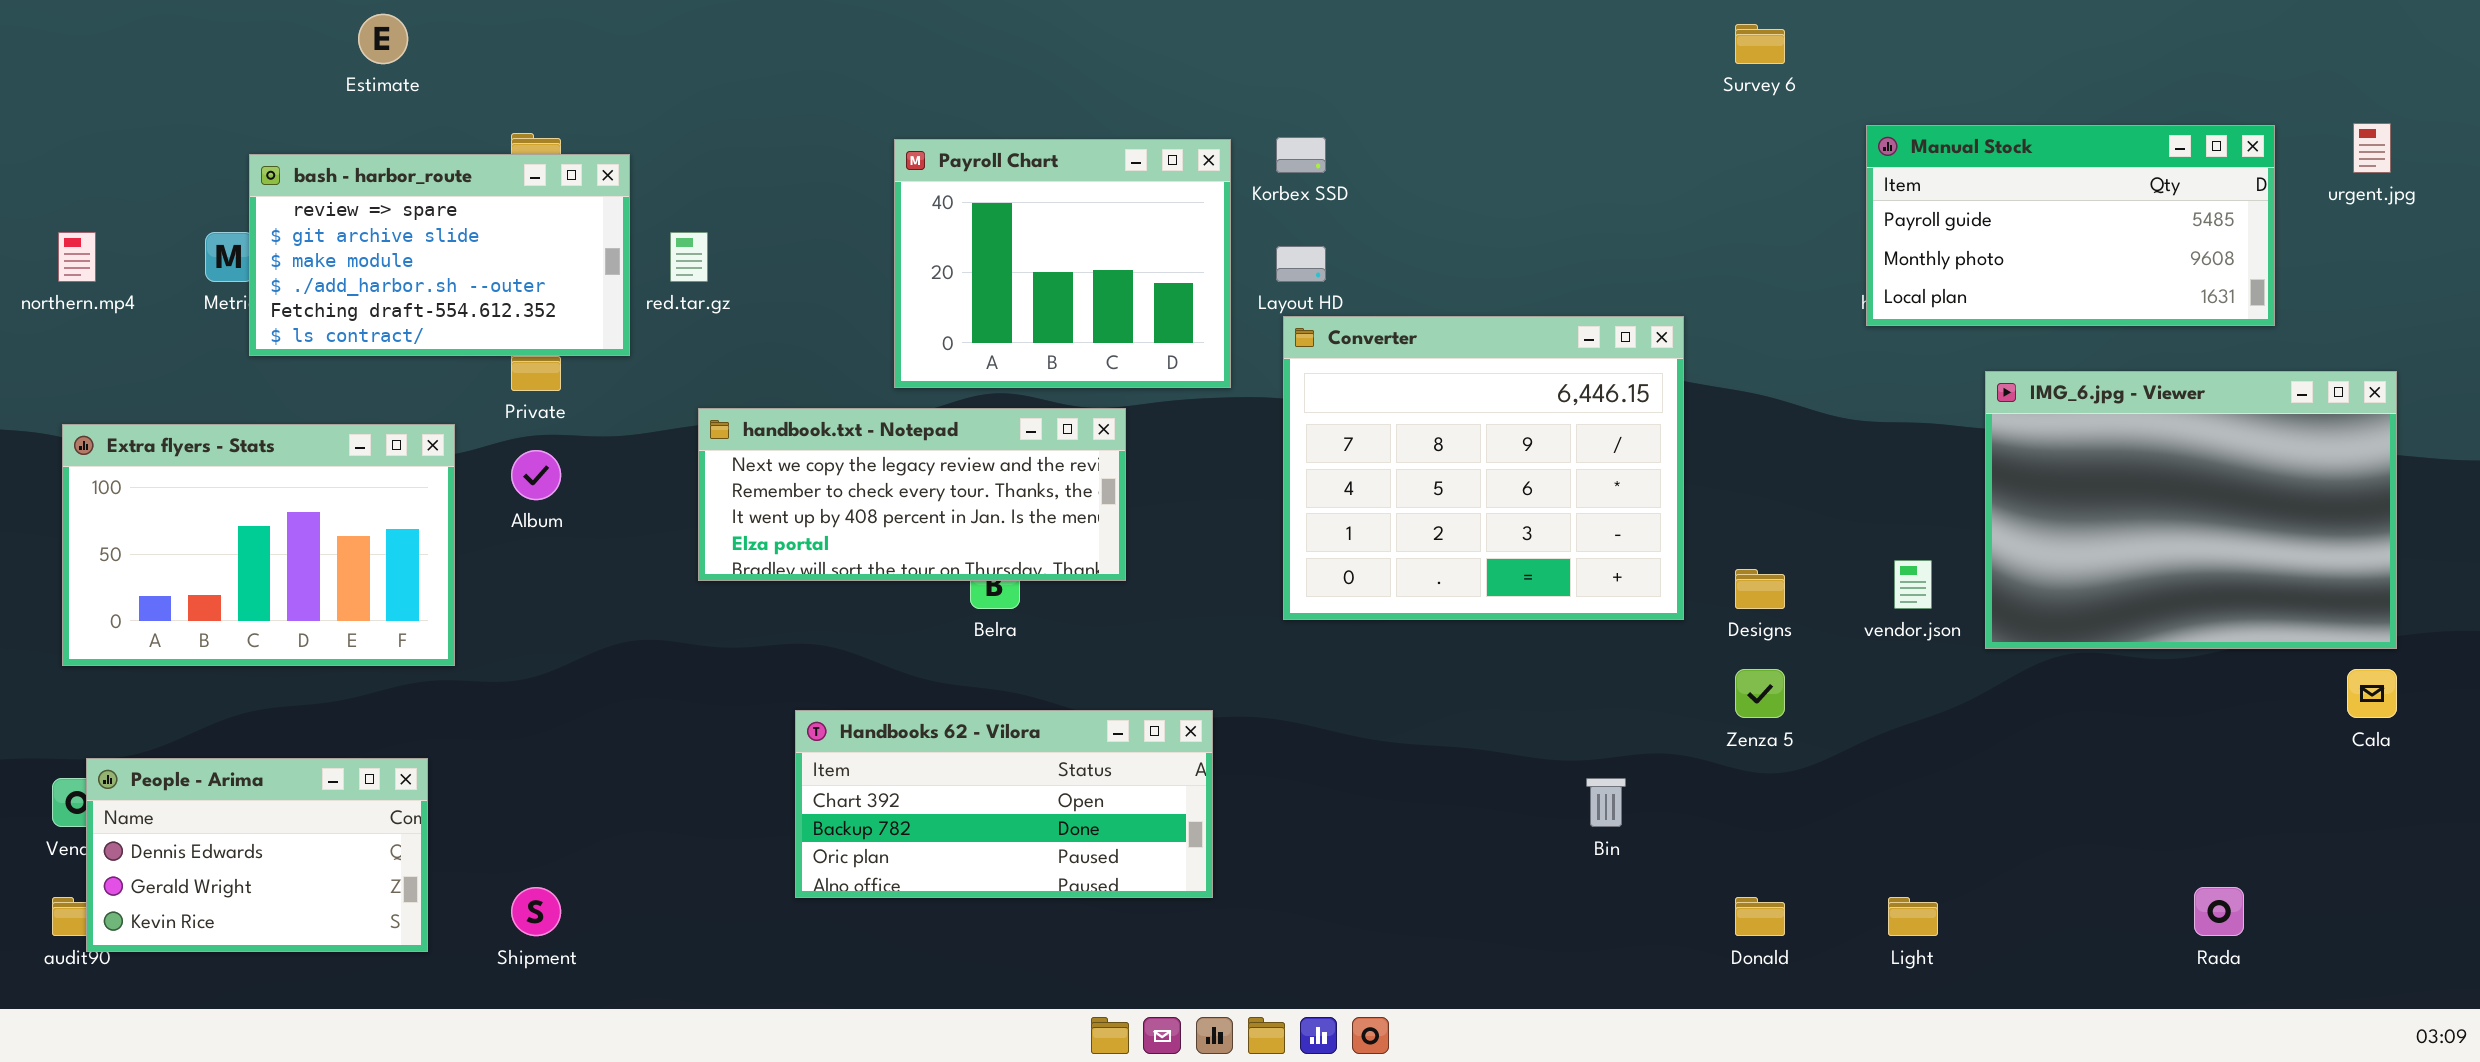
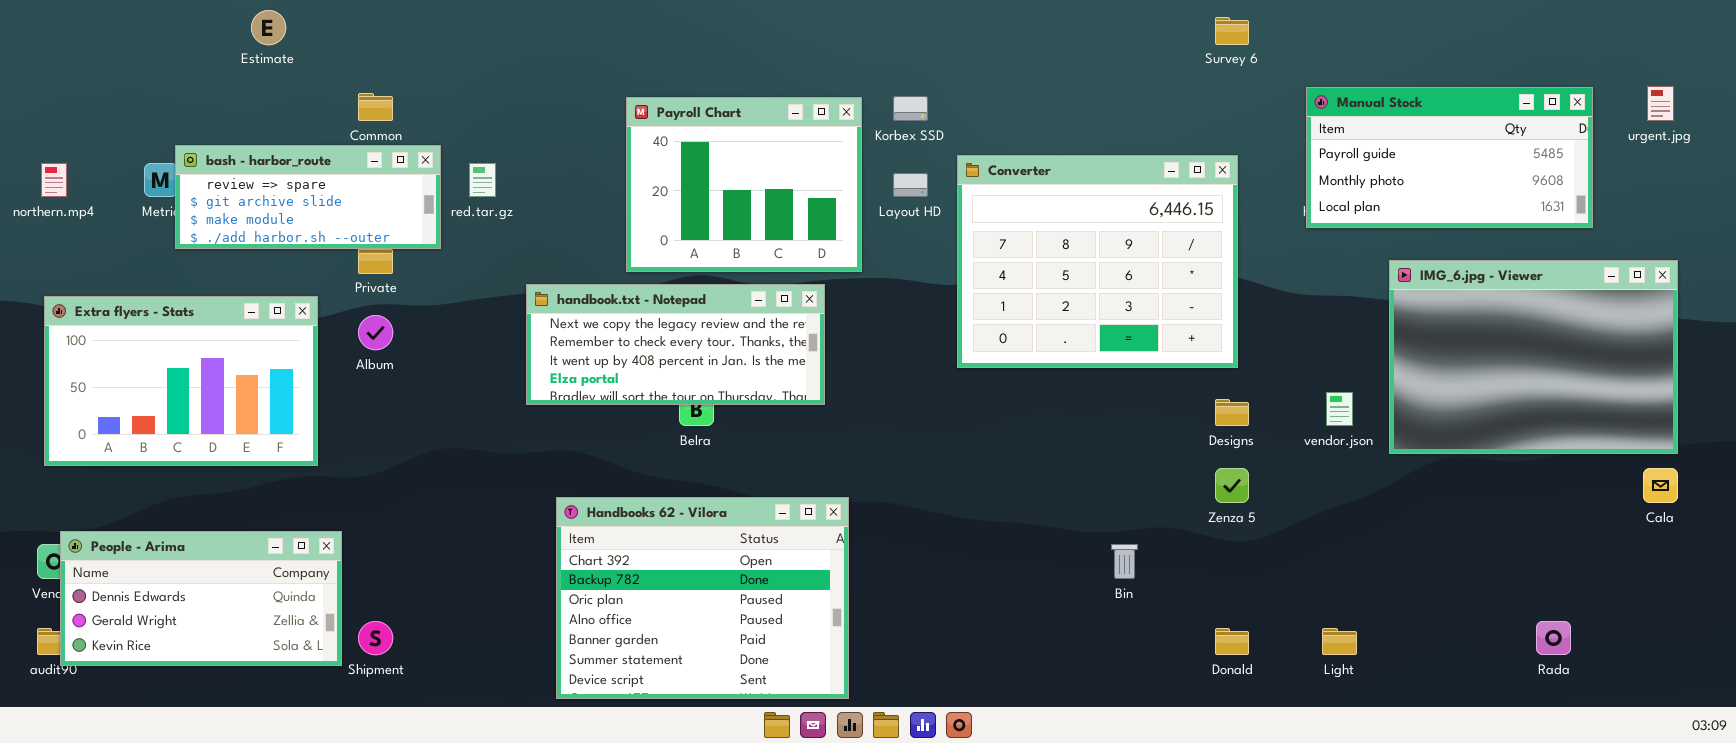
bash - harbor_route: [249,154,630,356] -> [175,145,441,249], resized
Converter: [1283,316,1684,620] -> [957,155,1238,368], moved
handbook.txt - Notepad: [698,408,1126,581] -> [526,284,825,405], moved
Handbooks 62 - Vilora: [795,710,1213,898] -> [556,497,849,699], resized
People - Arima: [86,758,428,952] -> [60,531,342,666], resized

